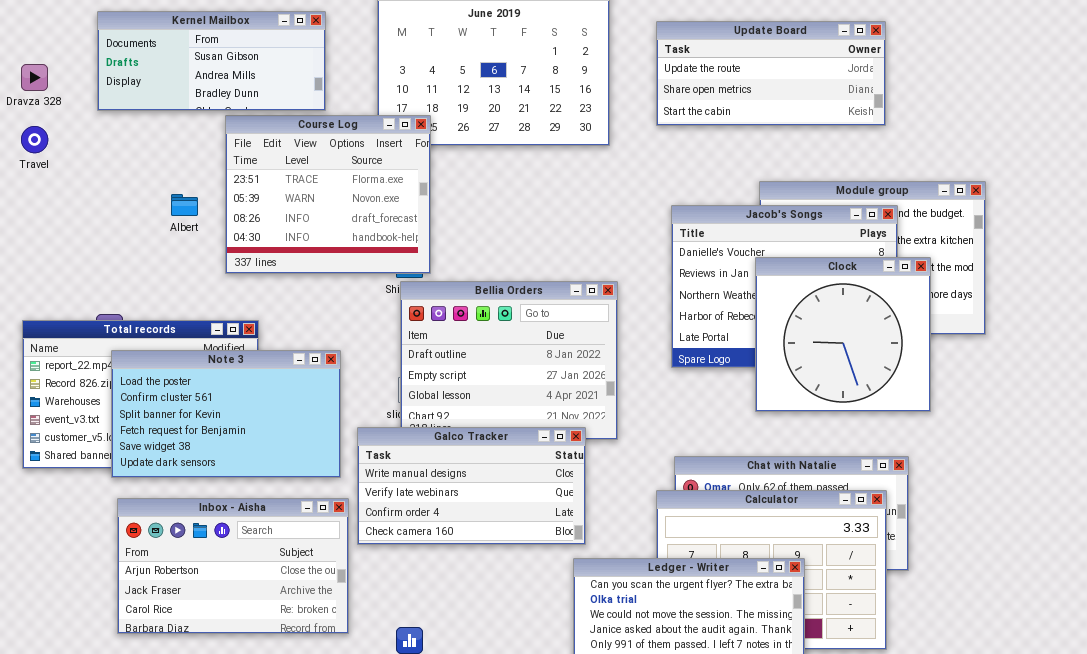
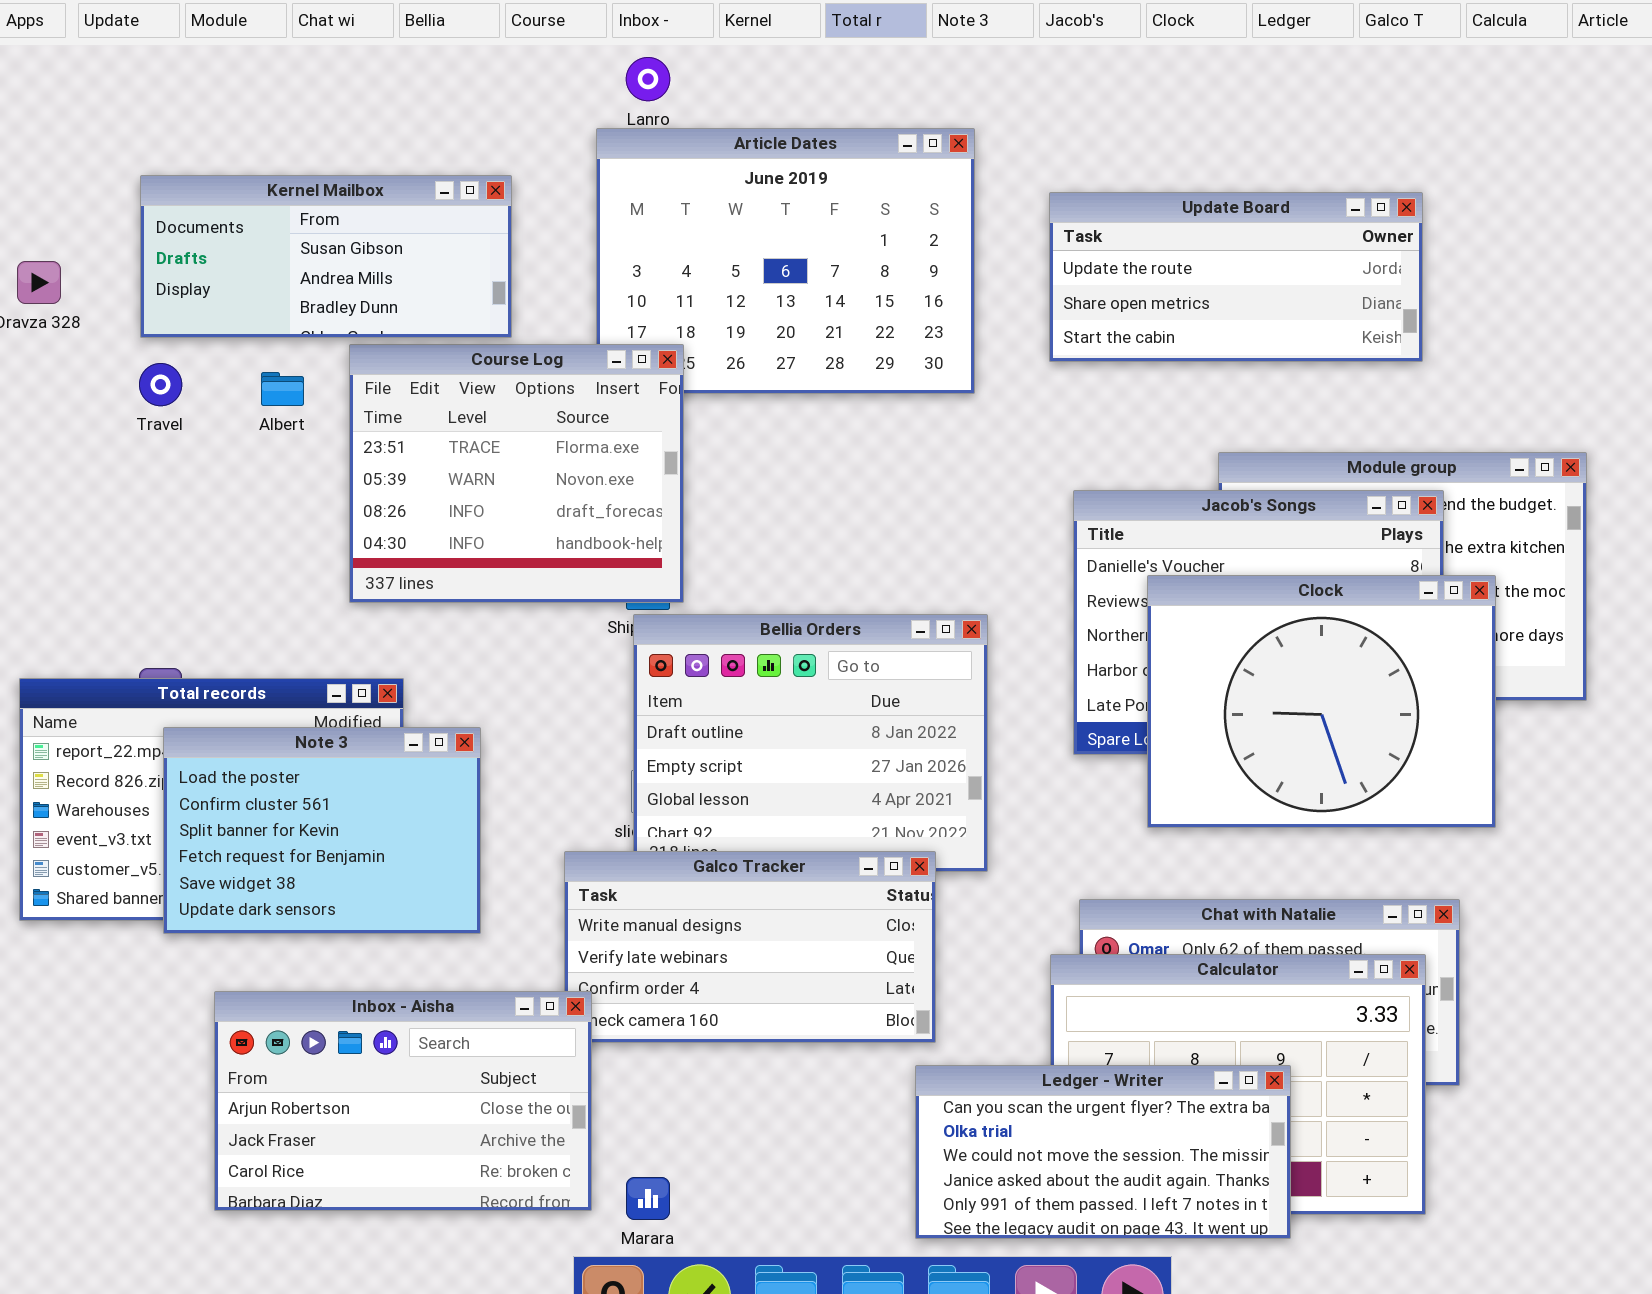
Travel: [21,126,48,153] -> [139,363,182,406], moved
Albert: [171,194,198,216] -> [261,372,304,406], moved
Clock: [755,257,931,412] -> [1147,575,1496,828], resized
Note 3: [111,350,341,478] -> [163,727,481,934], resized
Inbox - Aisha: [117,498,349,634] -> [214,991,592,1211], moved

